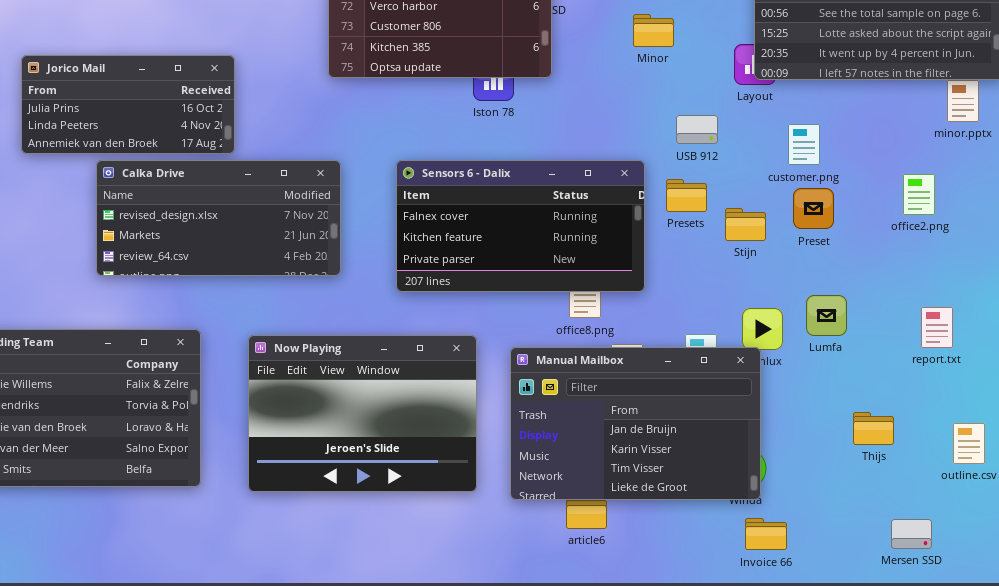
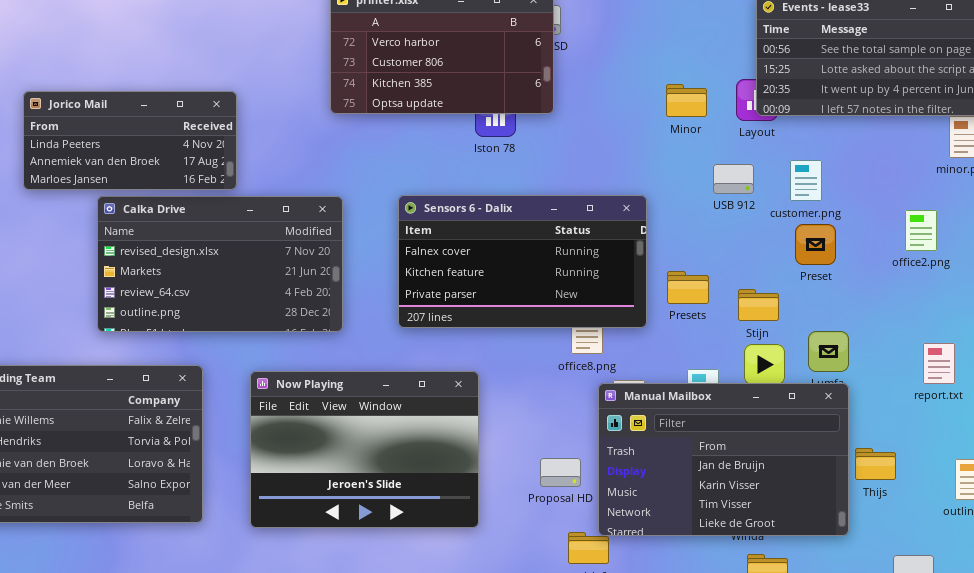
Minor: [633,14,674,47] -> [666,84,707,117], moved
Jorico Mail: [21,55,235,154] -> [23,91,237,190], scrolled down 1 row
USB 912: [676,115,718,144] -> [713,164,754,194], moved
Calka Drive: [96,160,341,276] -> [97,196,343,332], resized
Presets: [666,179,707,212] -> [667,271,709,304], moved
Stijn: [725,208,766,241] -> [738,289,779,321], moved
Manual Mailbox: [510,347,761,500] -> [598,383,849,536], moved

